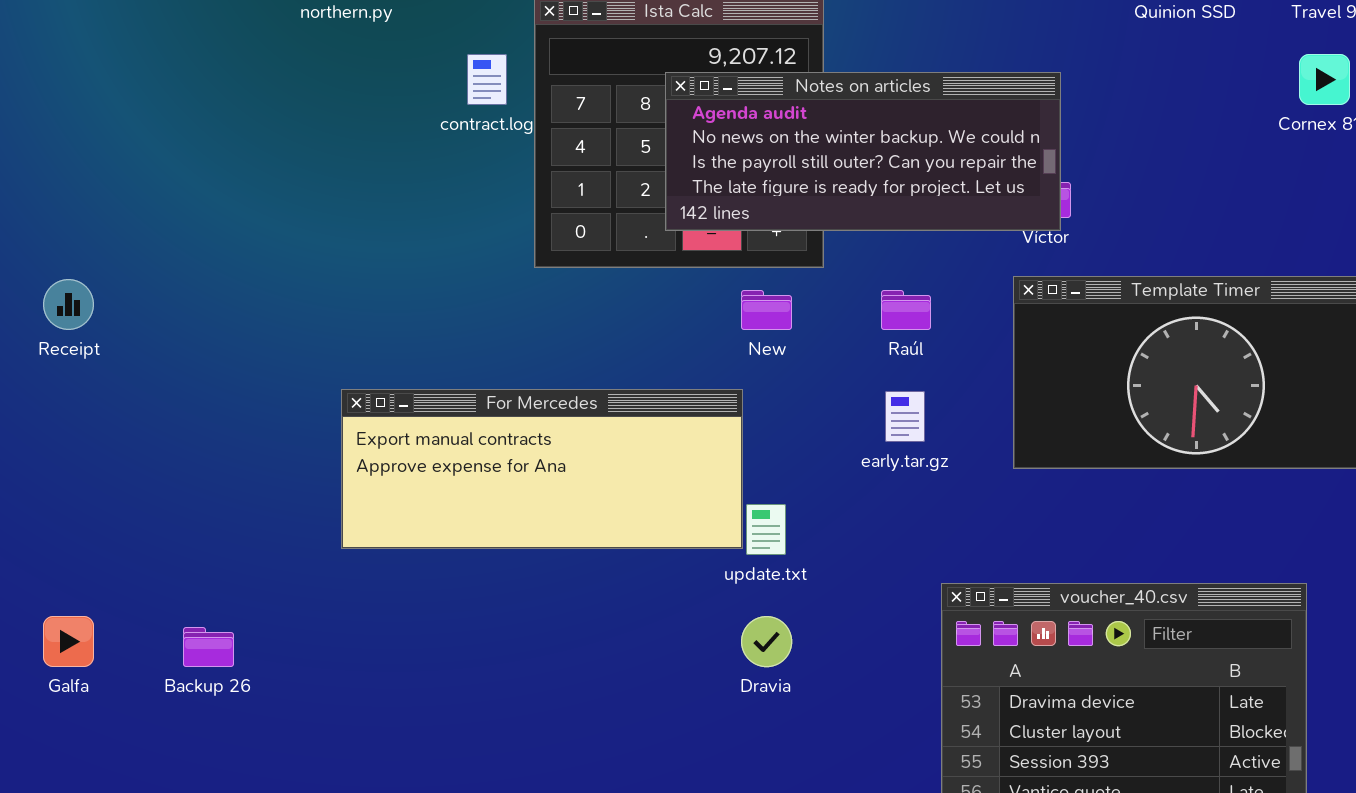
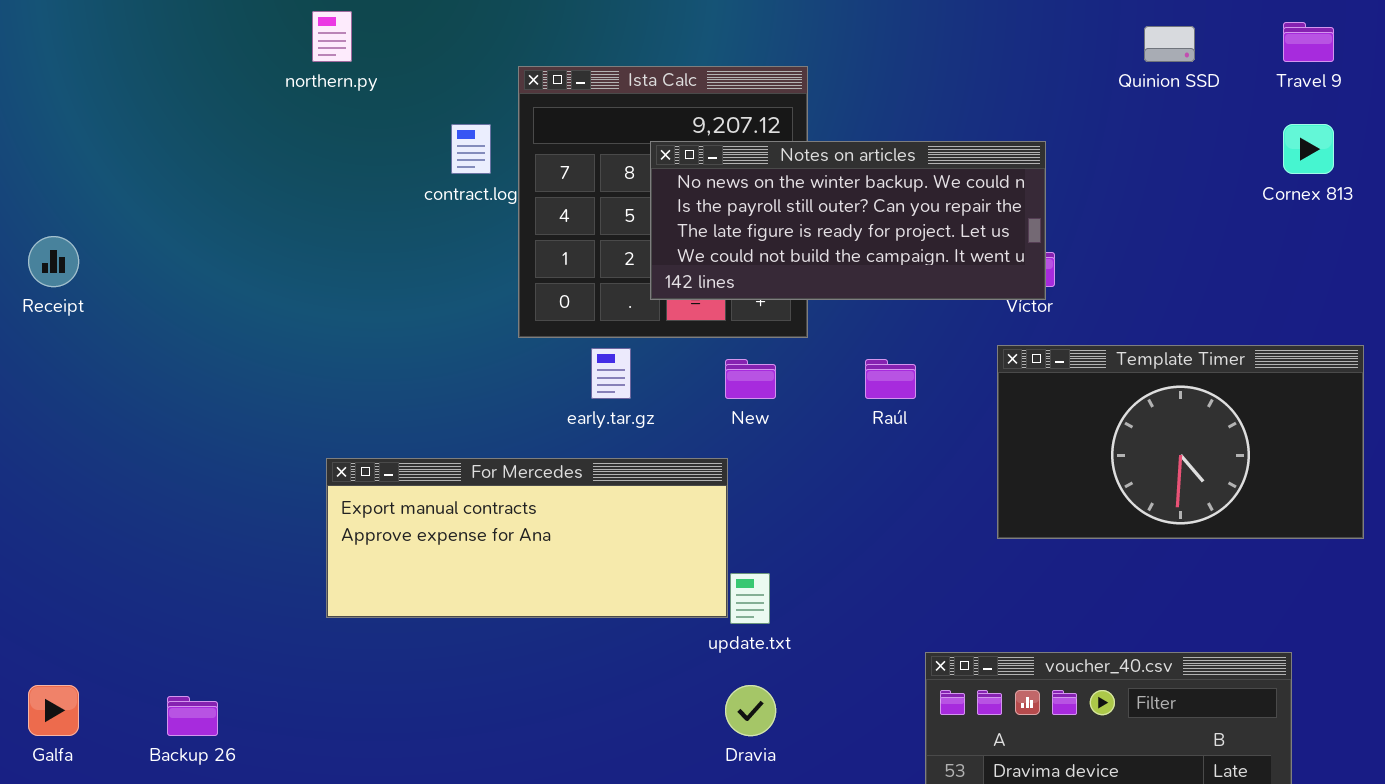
Notes on articles: [665,72,1061,231] -> [650,141,1046,300], scrolled down 1 row
Receipt: [43,279,94,330] -> [28,236,79,287], moved
early.tar.gz: [885,391,925,442] -> [591,348,631,399], moved

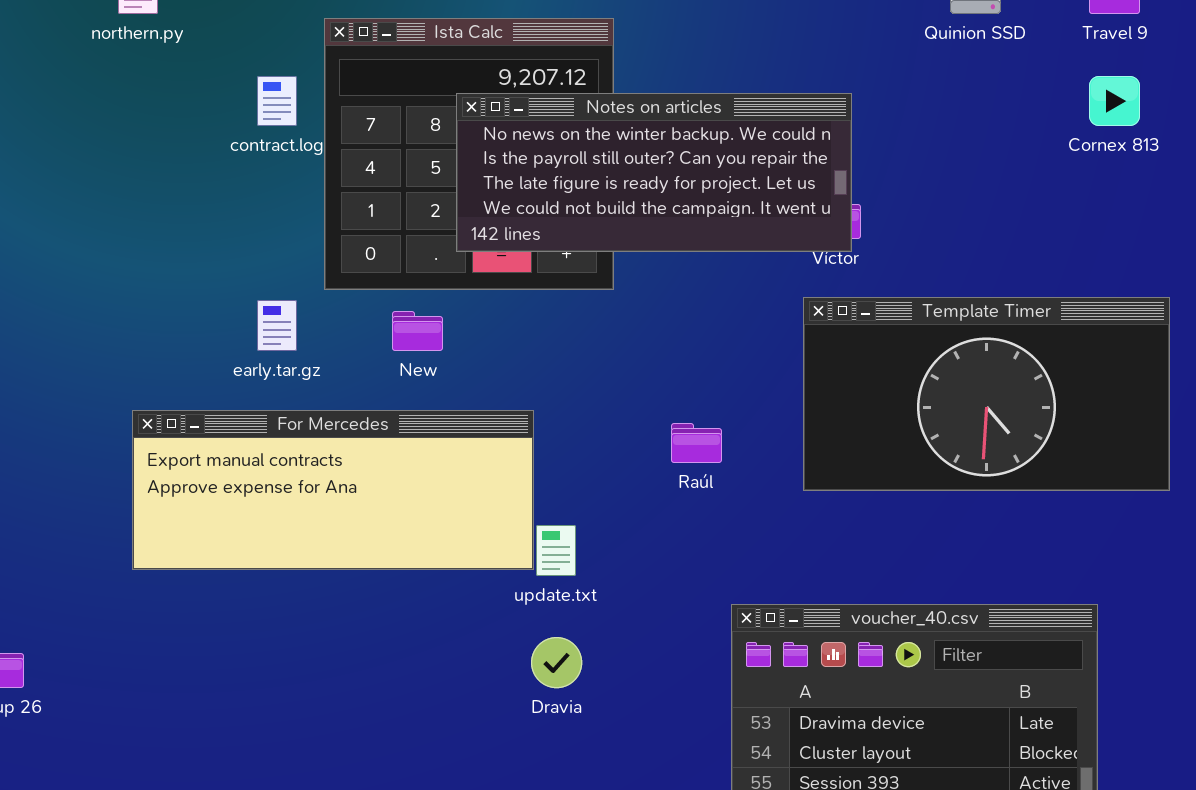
early.tar.gz: [591,348,631,399] -> [257,300,297,351], moved
New: [725,359,776,399] -> [392,311,443,351], moved
Raúl: [865,359,916,399] -> [671,423,722,463], moved

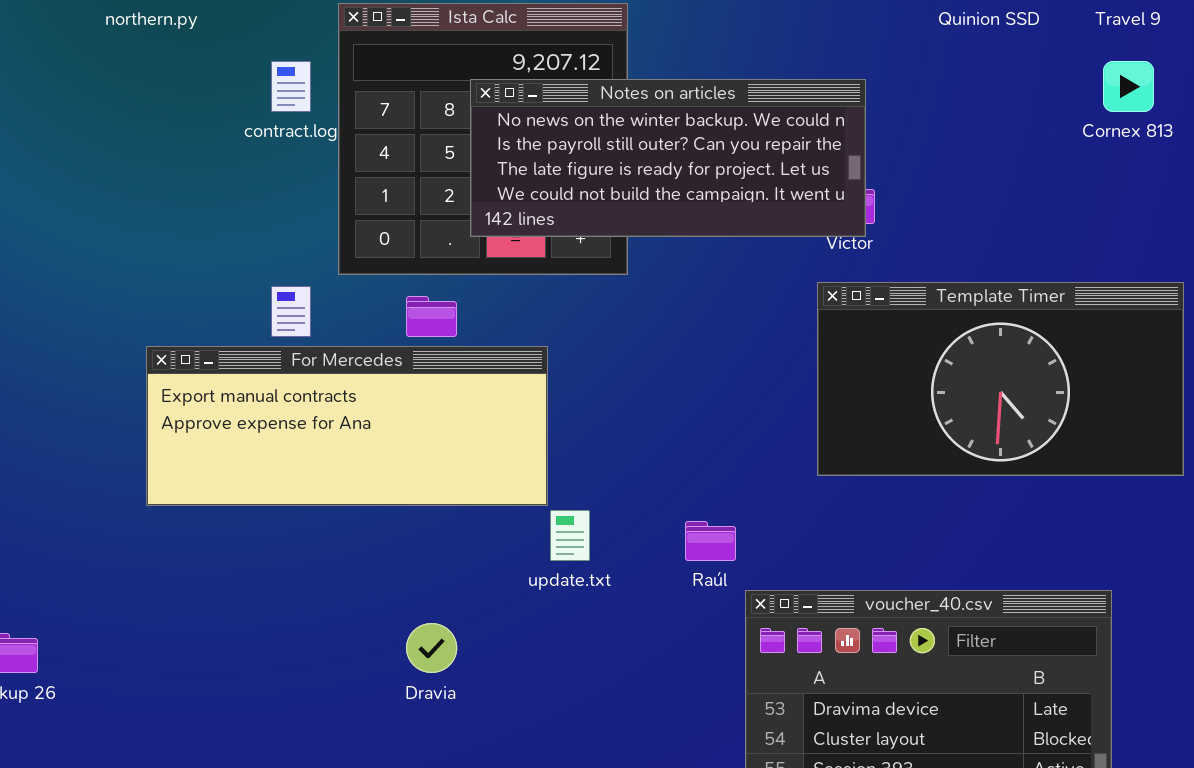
For Mercedes: [132,410,534,570] -> [146,346,548,506], moved
Raúl: [671,423,722,463] -> [685,521,736,561], moved
Dravia: [531,637,582,688] -> [406,623,457,673], moved

